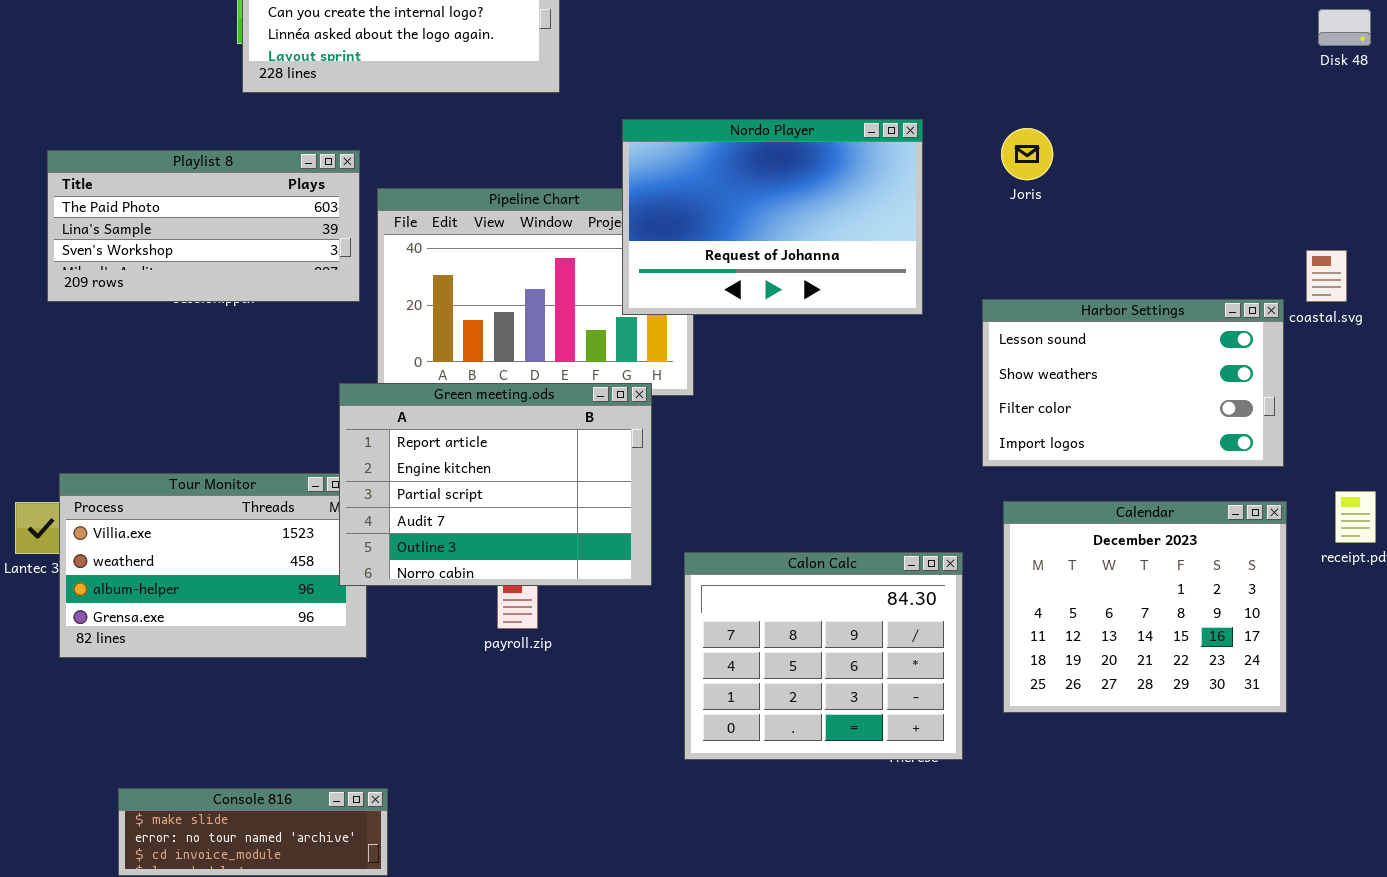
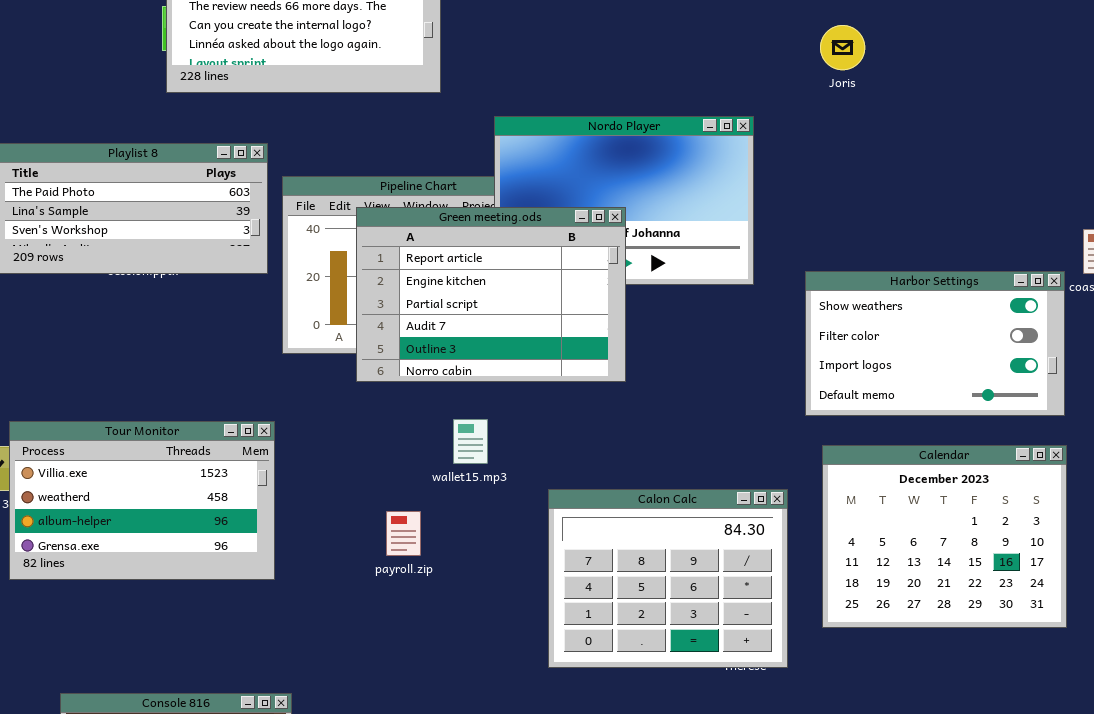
Joris: [1001,128,1053,180] -> [820,25,865,70], moved
Harbor Settings: [982,299,1284,467] -> [805,271,1065,416], scrolled down 1 row
Green meeting.ods: [339,383,652,586] -> [356,207,626,382], moved

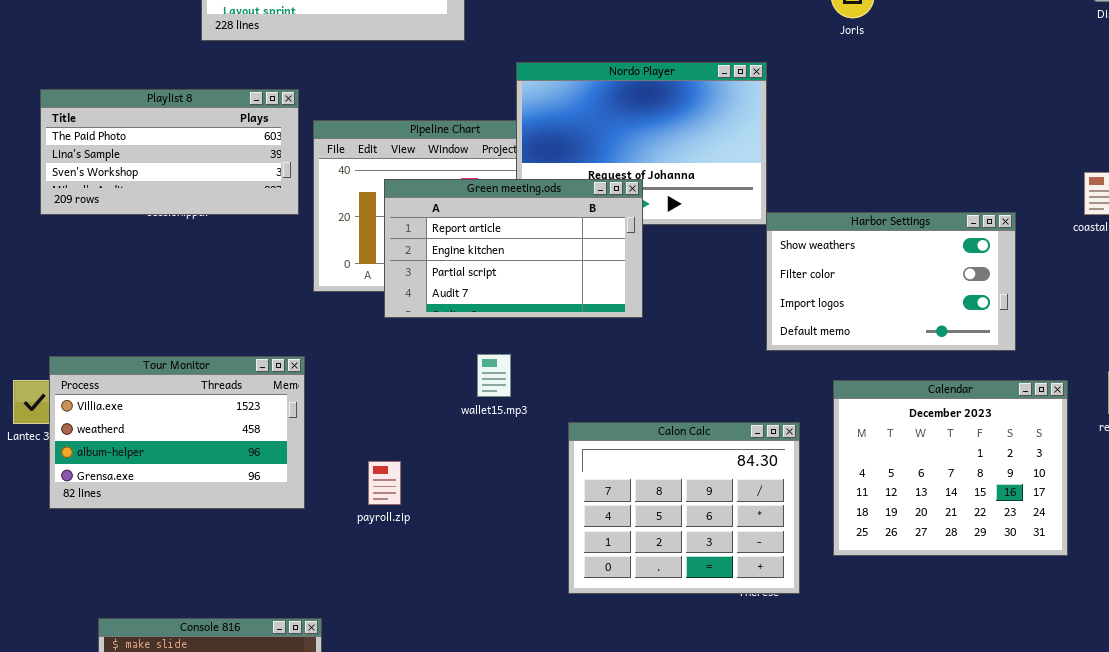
Green meeting.ods: [356,207,626,382] -> [384,179,643,318], resized
Harbor Settings: [805,271,1065,416] -> [766,212,1016,351], moved
payroll.zip: [386,511,421,556] -> [368,461,401,505], moved

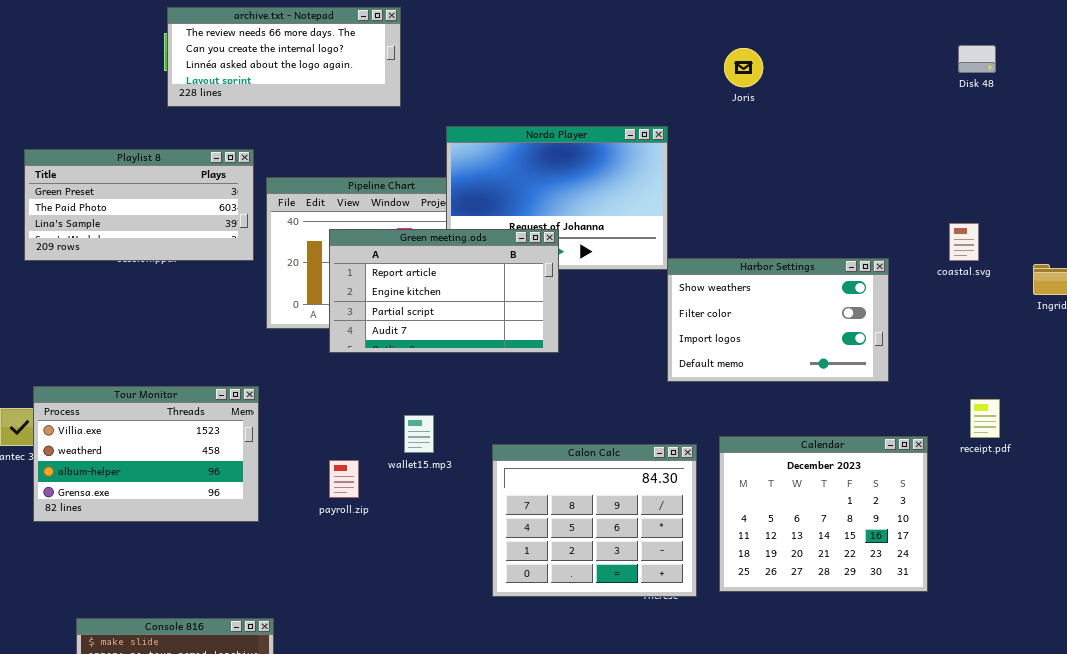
Playlist 8: [40,89,299,215] -> [24,149,254,261], scrolled up 1 row
wallet15.mp3: [477,354,511,397] -> [404,415,434,453], moved
Calendar: [833,380,1068,556] -> [719,436,928,592], moved
payroll.zip: [368,461,401,505] -> [329,460,359,498], moved

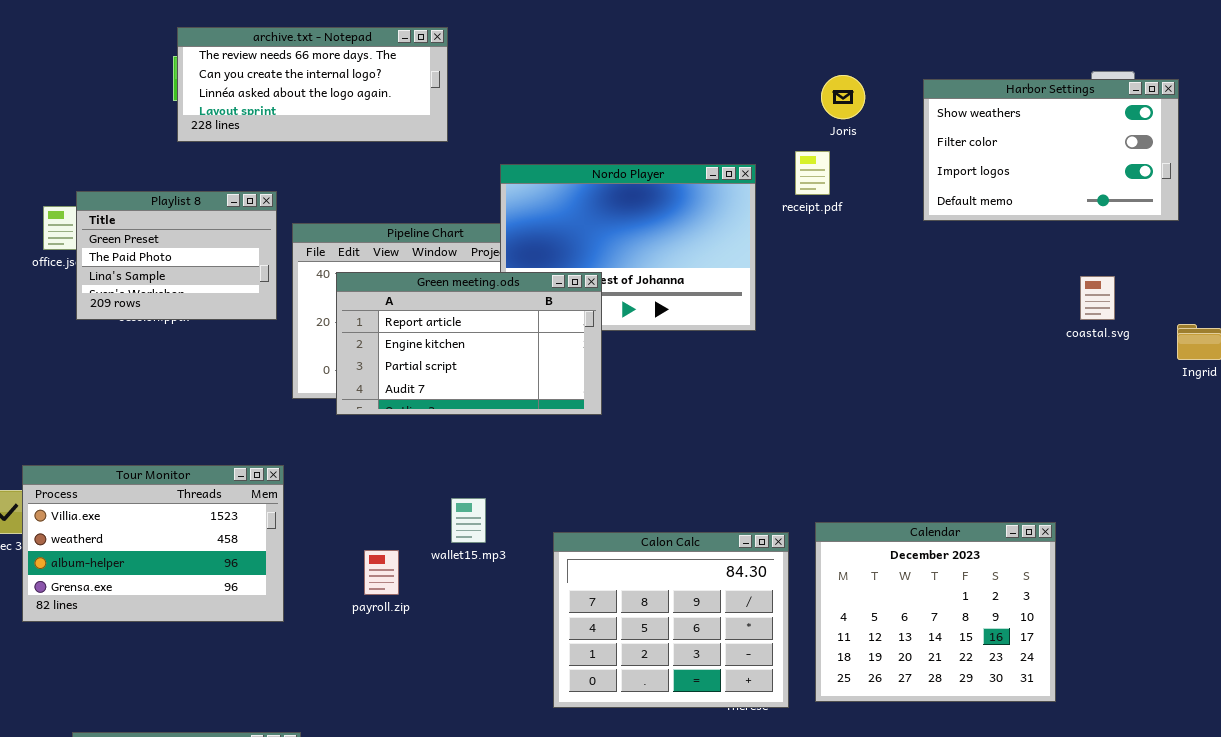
Playlist 8: [24,149,254,261] -> [76,191,277,320], resized
Green meeting.ods: [329,229,559,353] -> [336,272,602,415], moved
Harbor Settings: [667,258,889,382] -> [923,79,1179,221], moved
receipt.pdf: [970,399,1000,438] -> [795,151,830,195], moved

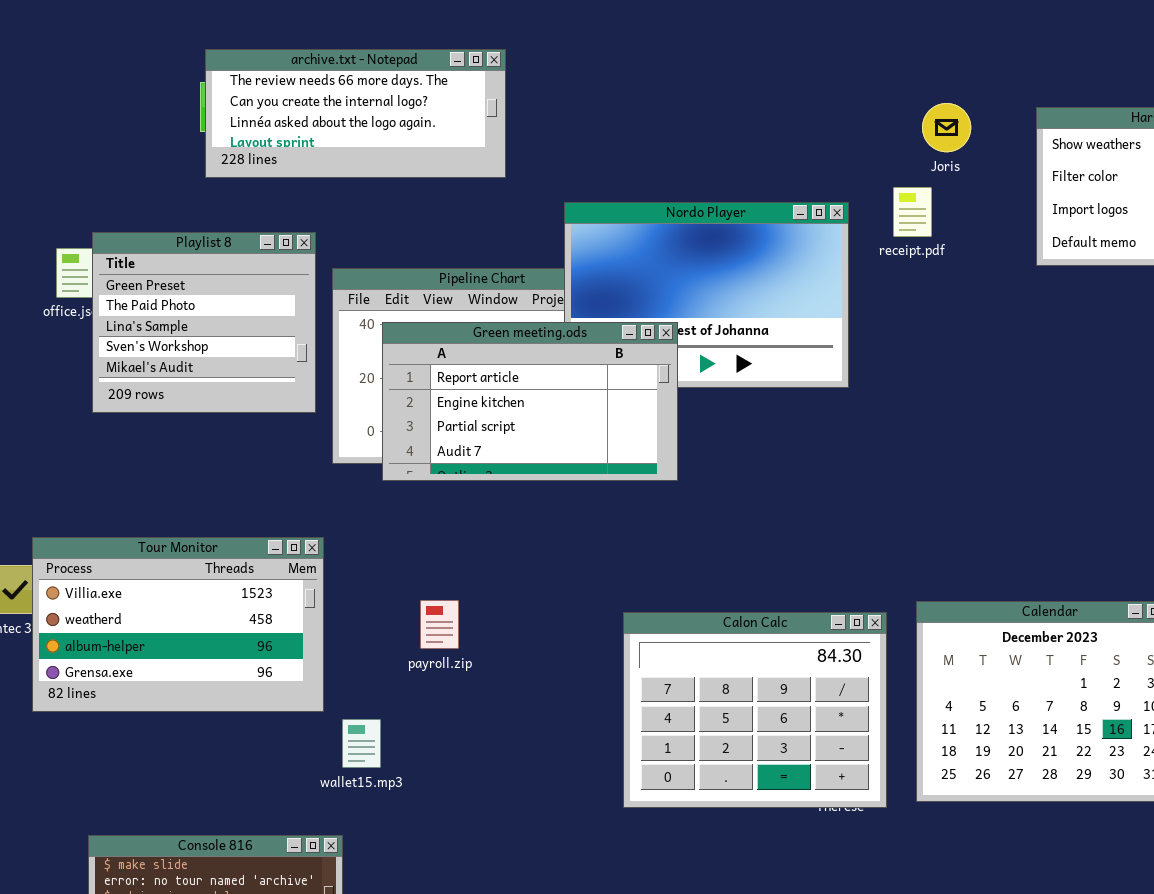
Playlist 8: [76,191,277,320] -> [92,232,316,413], resized
wallet15.mp3: [451,498,486,543] -> [342,719,381,768], moved
payroll.zip: [364,550,399,595] -> [420,600,459,649], moved

